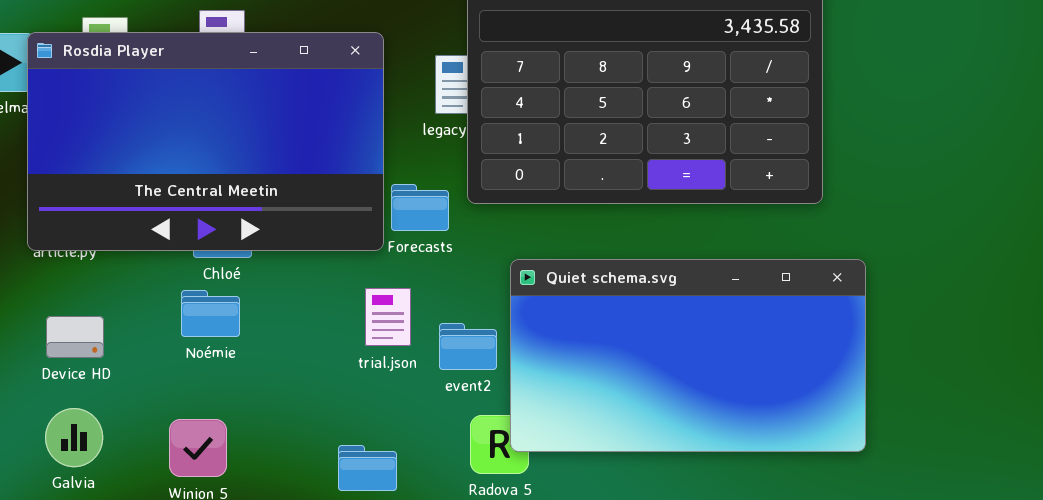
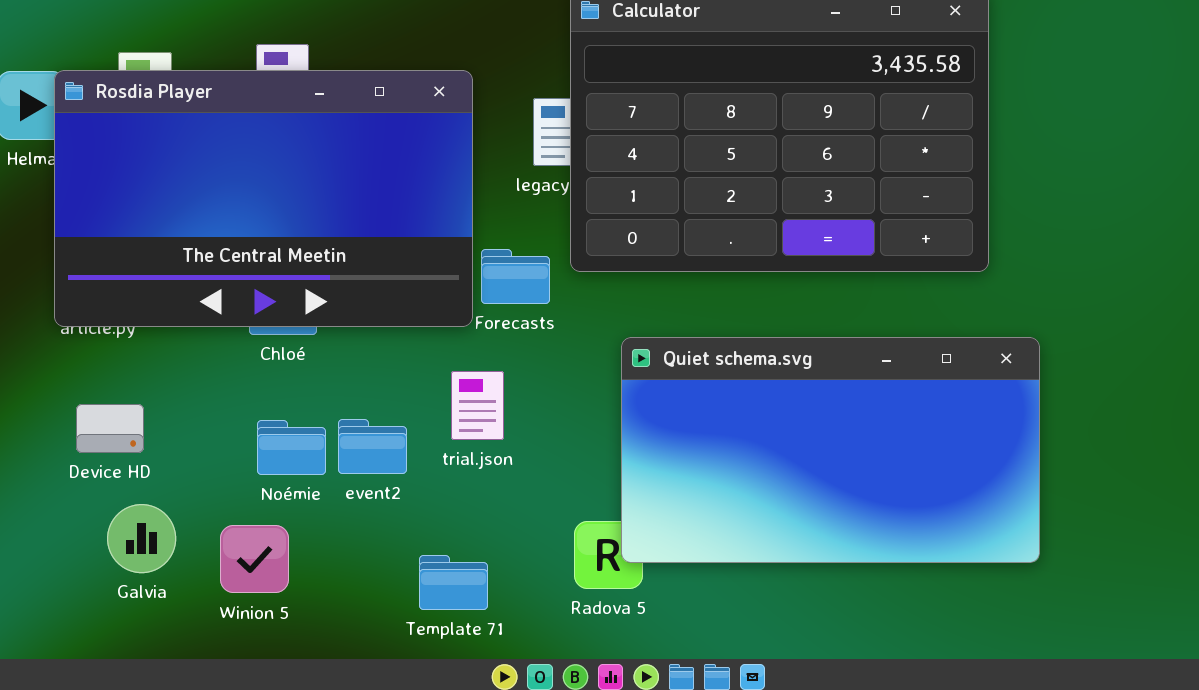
Noémie: [181,290,240,337] -> [257,420,326,475], moved
event2: [439,323,497,370] -> [338,419,407,474], moved
Galvia: [45,408,103,467] -> [107,504,176,573], moved

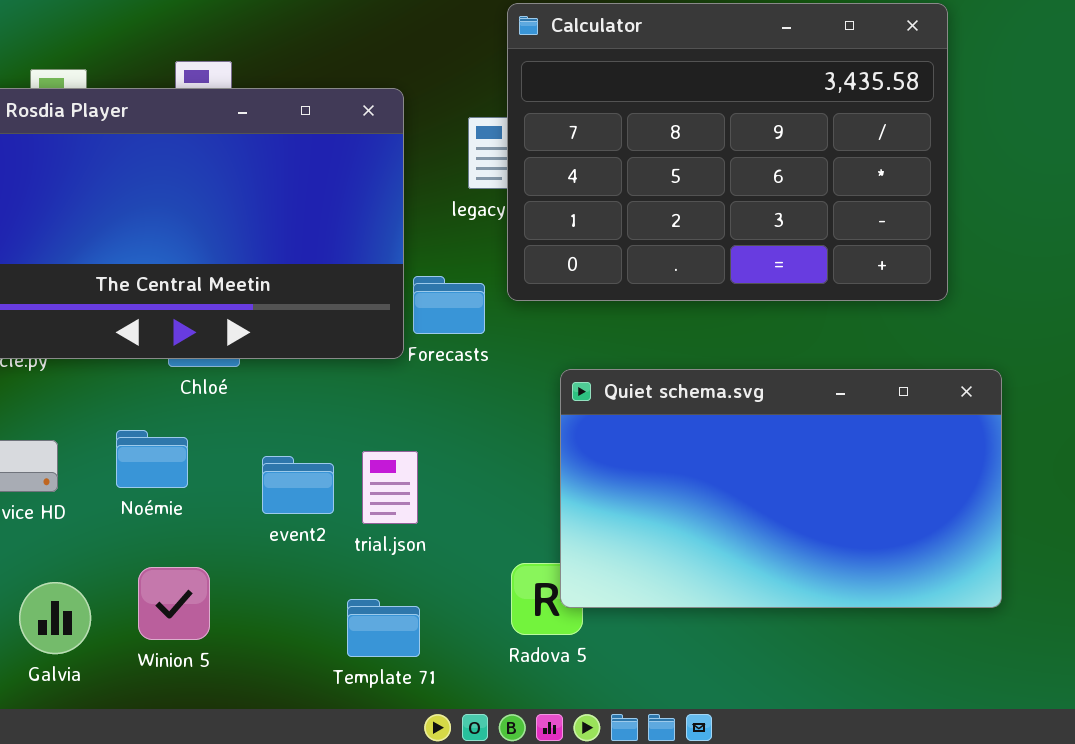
trial.json: [451,371,504,440] -> [362,451,418,524], moved
Noémie: [257,420,326,475] -> [116,430,188,488], moved
Galvia: [107,504,176,573] -> [19,582,91,654], moved

